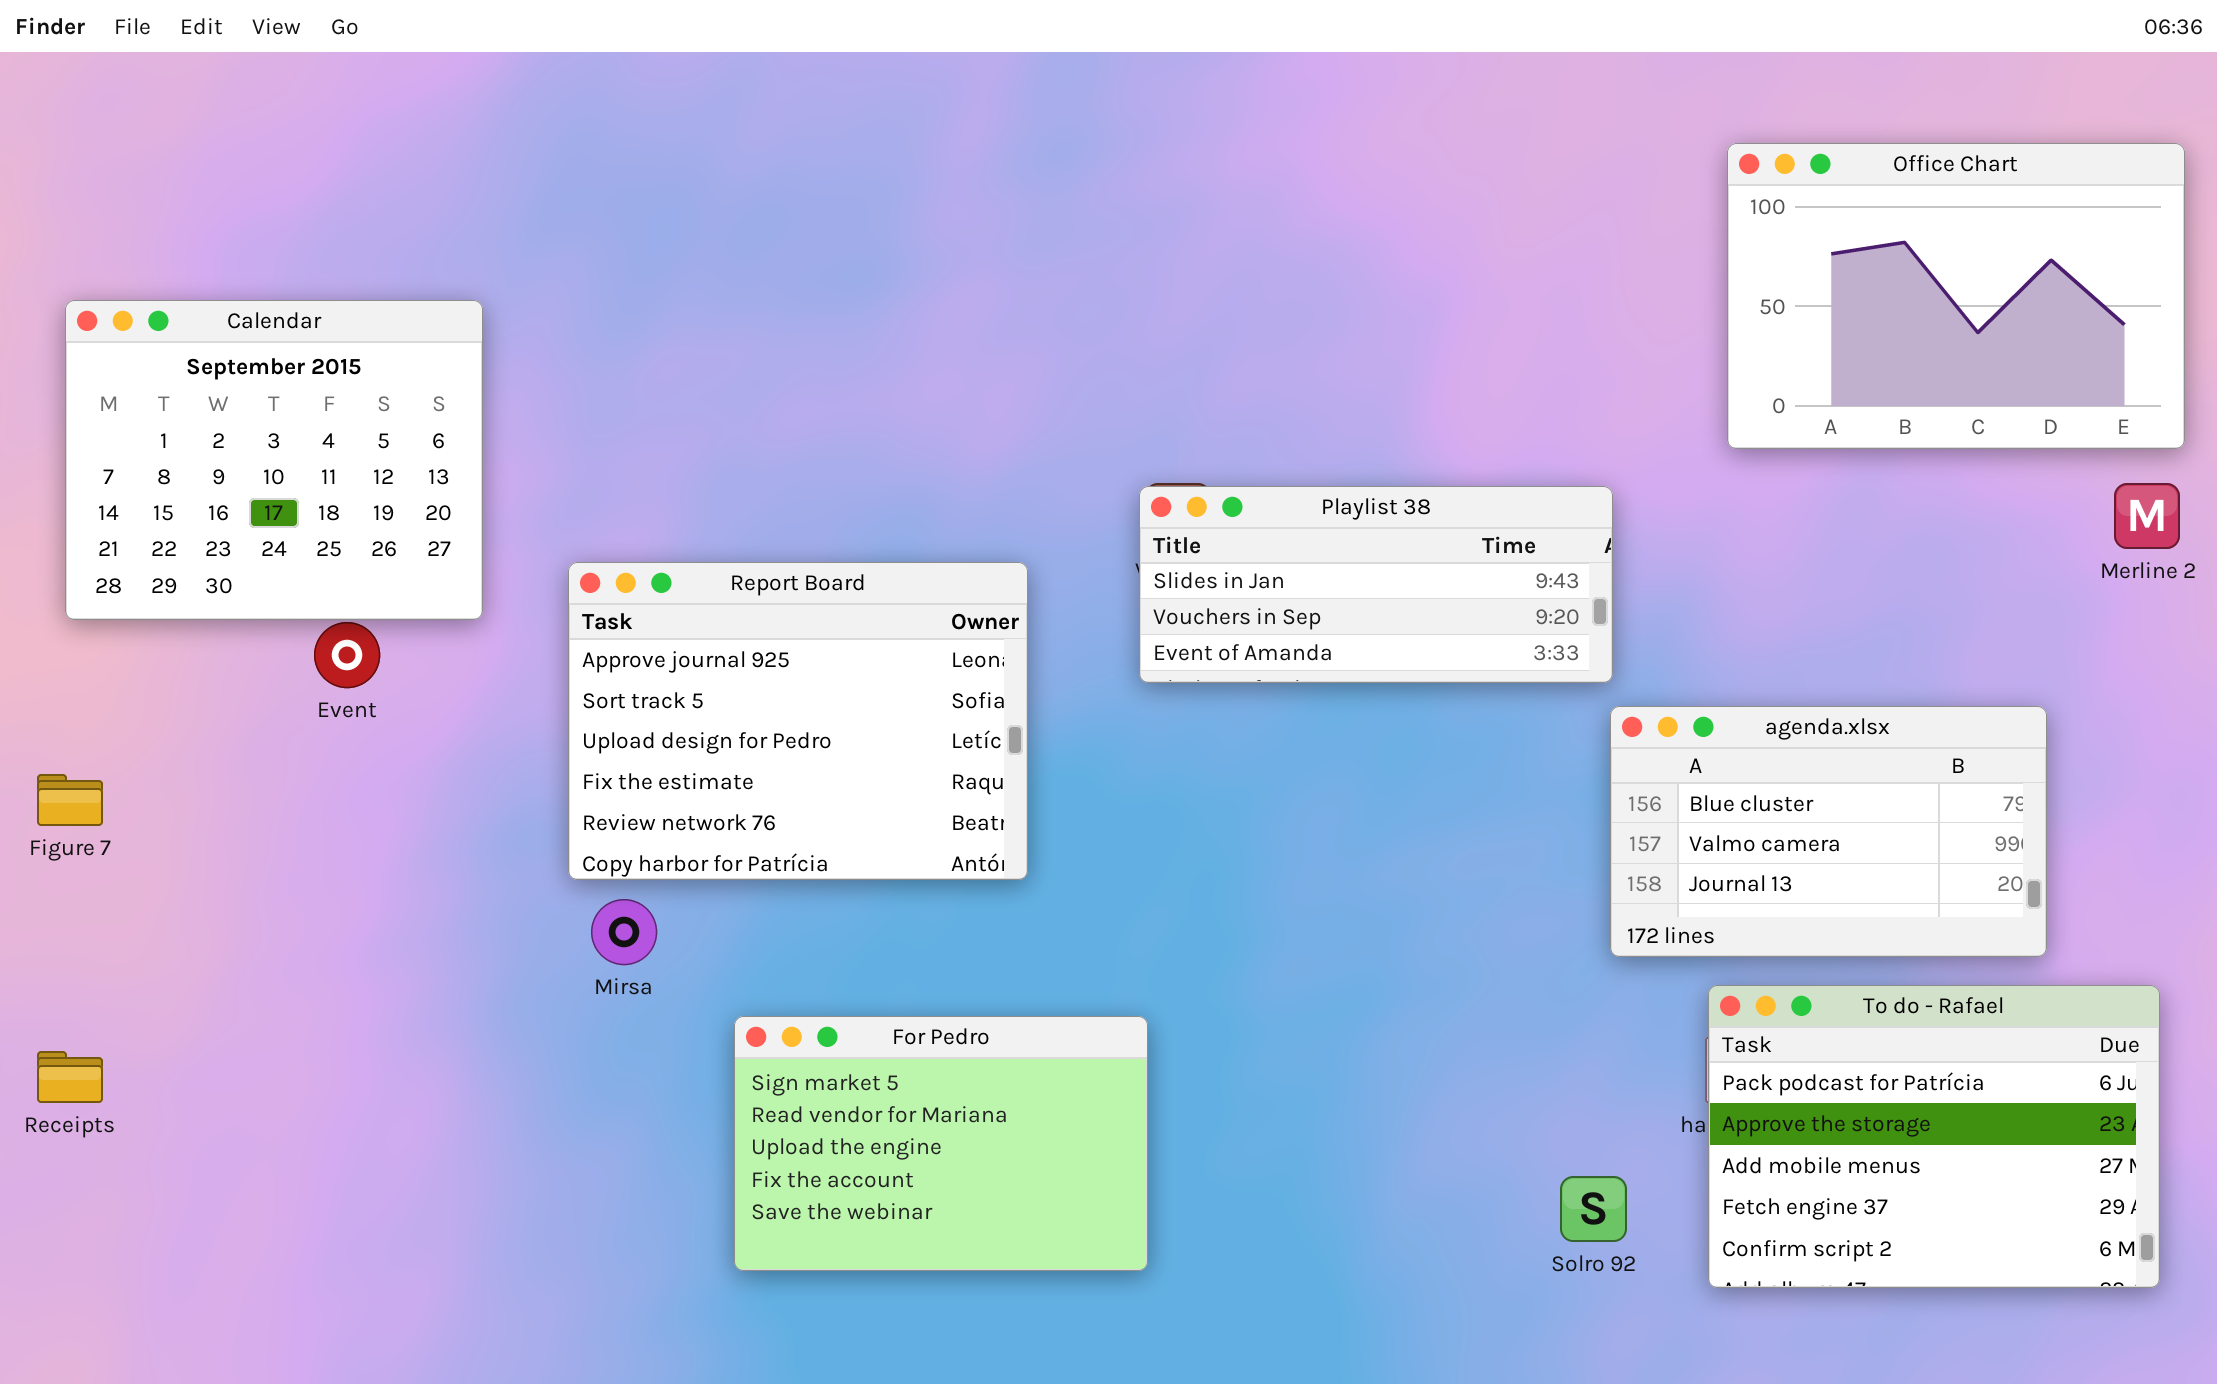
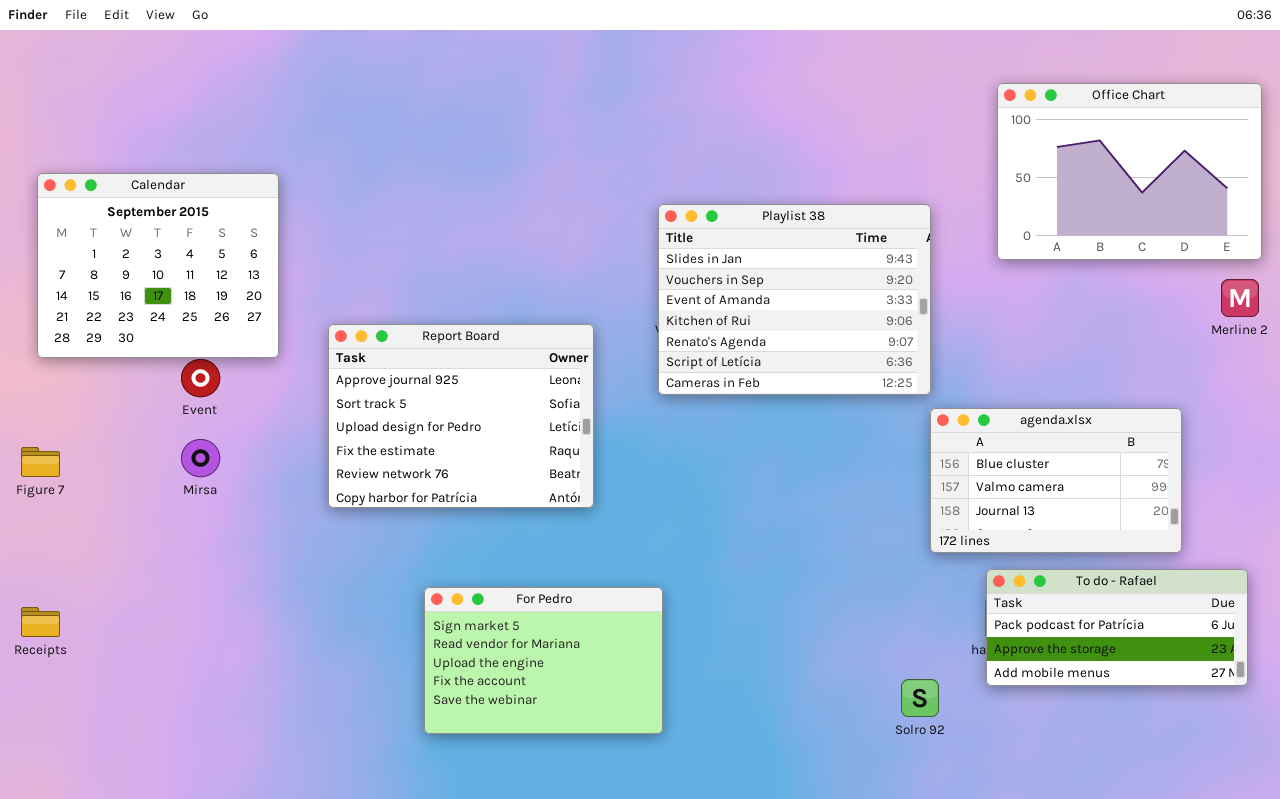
Playlist 38: [1139,486,1613,683] -> [658,204,931,395], resized
Mirsa: [591,899,657,965] -> [181,439,220,477], moved
To do - Rafael: [1708,985,2160,1288] -> [986,569,1248,686], resized

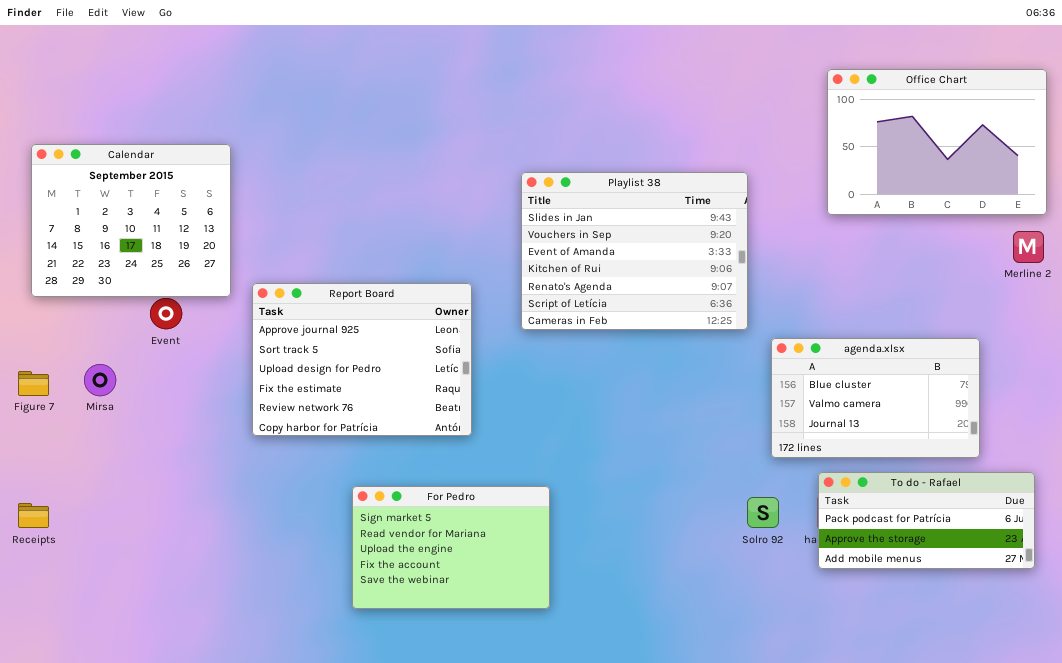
Playlist 38: [658,204,931,395] -> [521,172,748,330], moved
Report Board: [328,324,594,508] -> [252,283,472,436], moved
Mirsa: [181,439,220,477] -> [84,364,116,396], moved
Solro 92: [901,679,939,717] -> [747,497,779,528], moved

